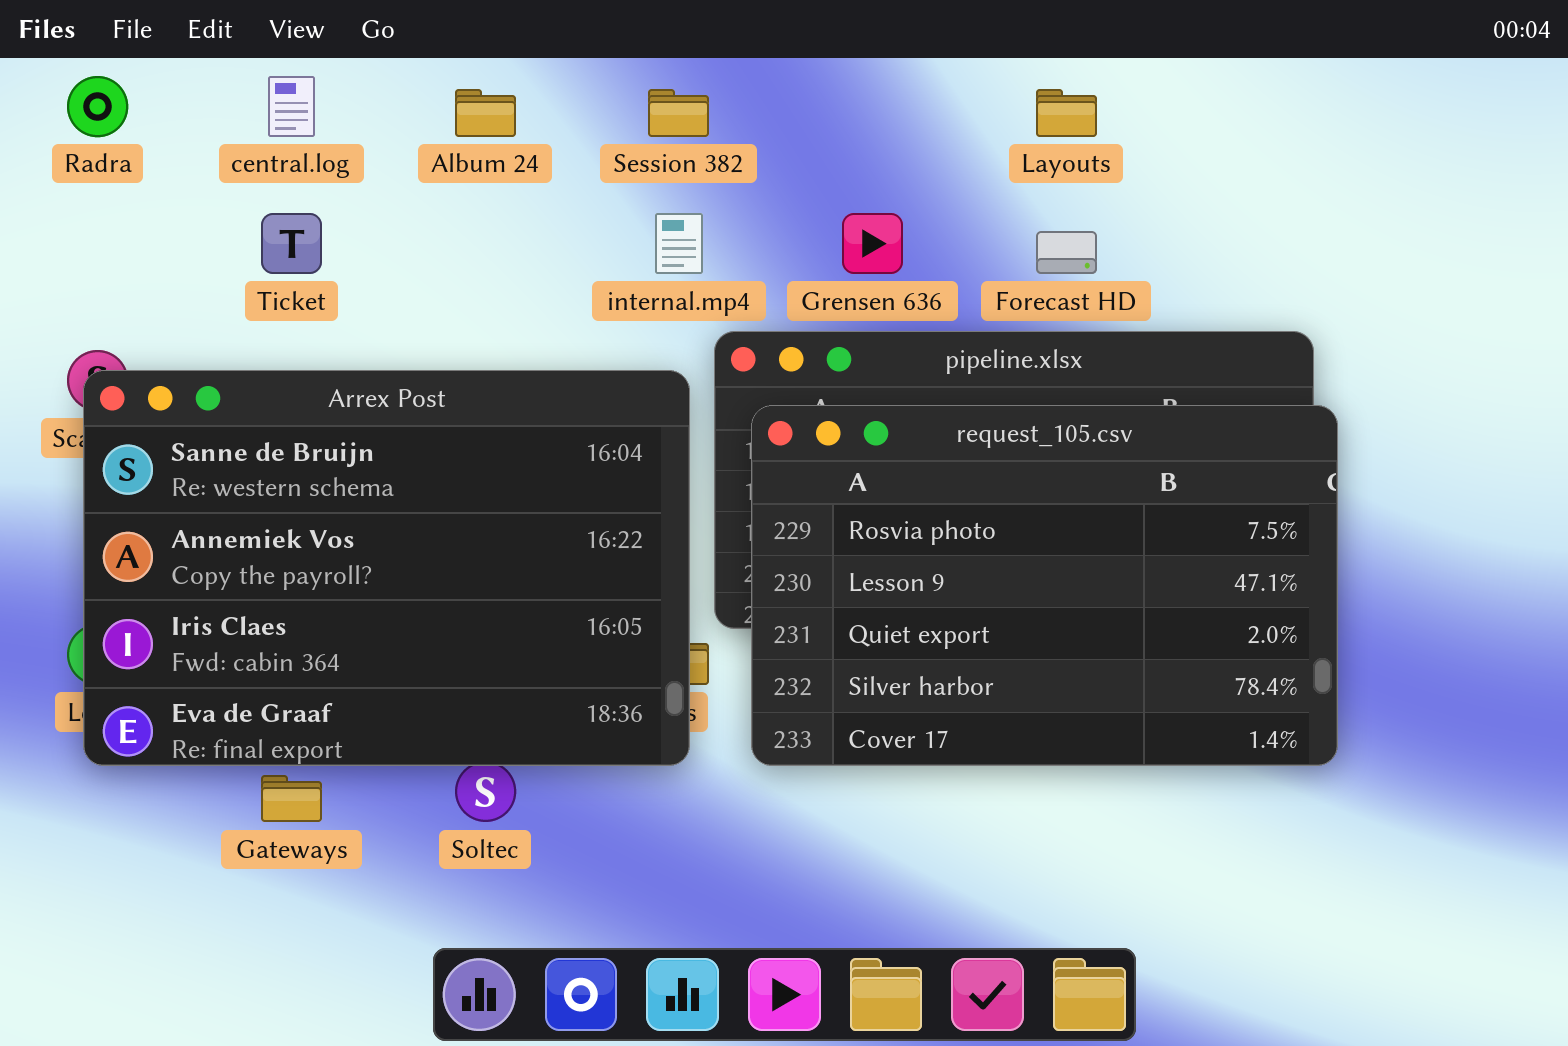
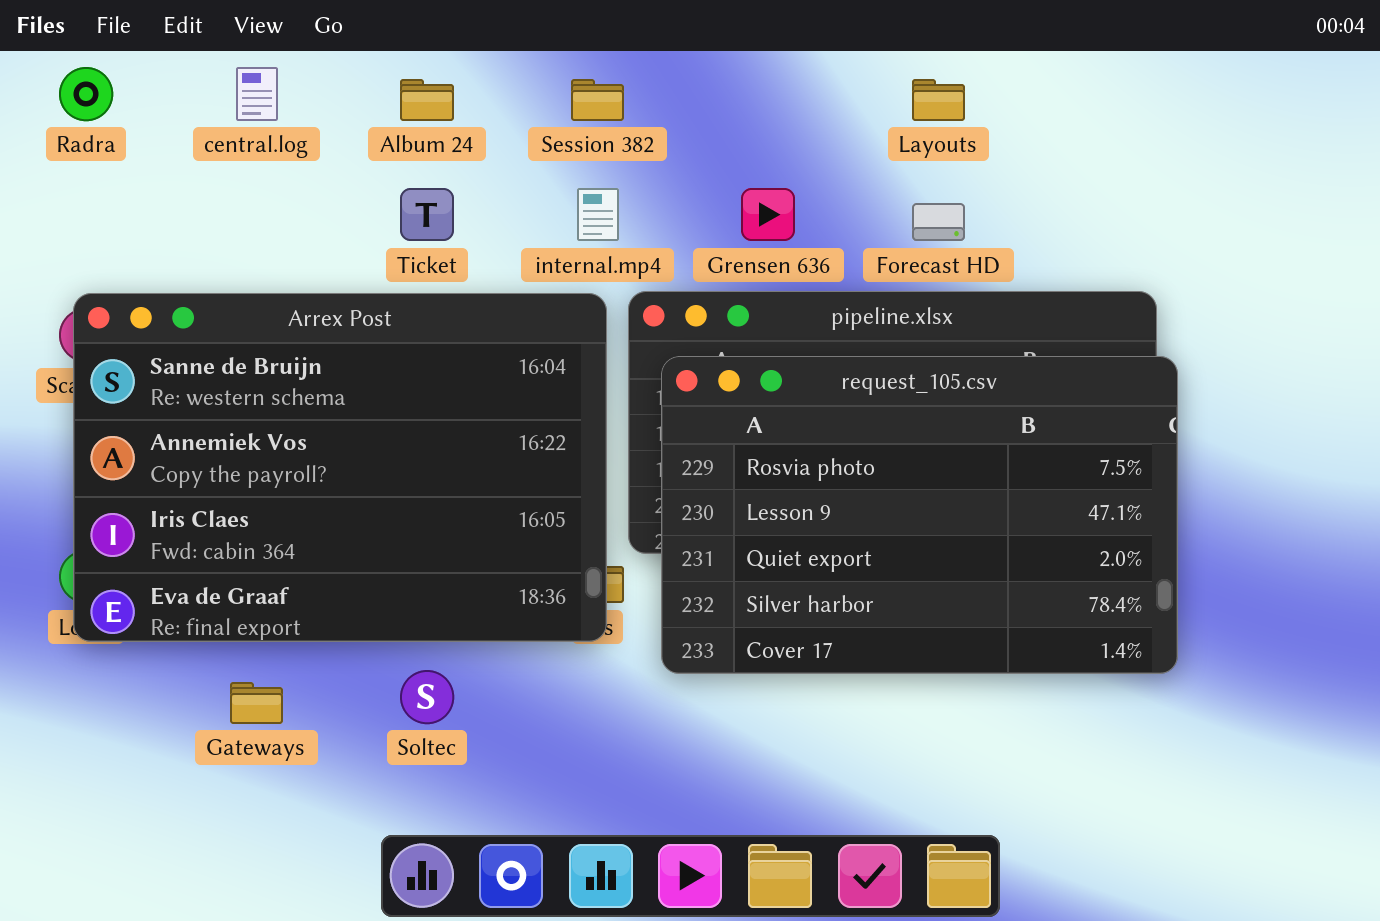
Ticket: [261,213,322,274] -> [400,188,454,241], moved
Arrex Post: [83,370,690,766] -> [73,293,607,642], moved

